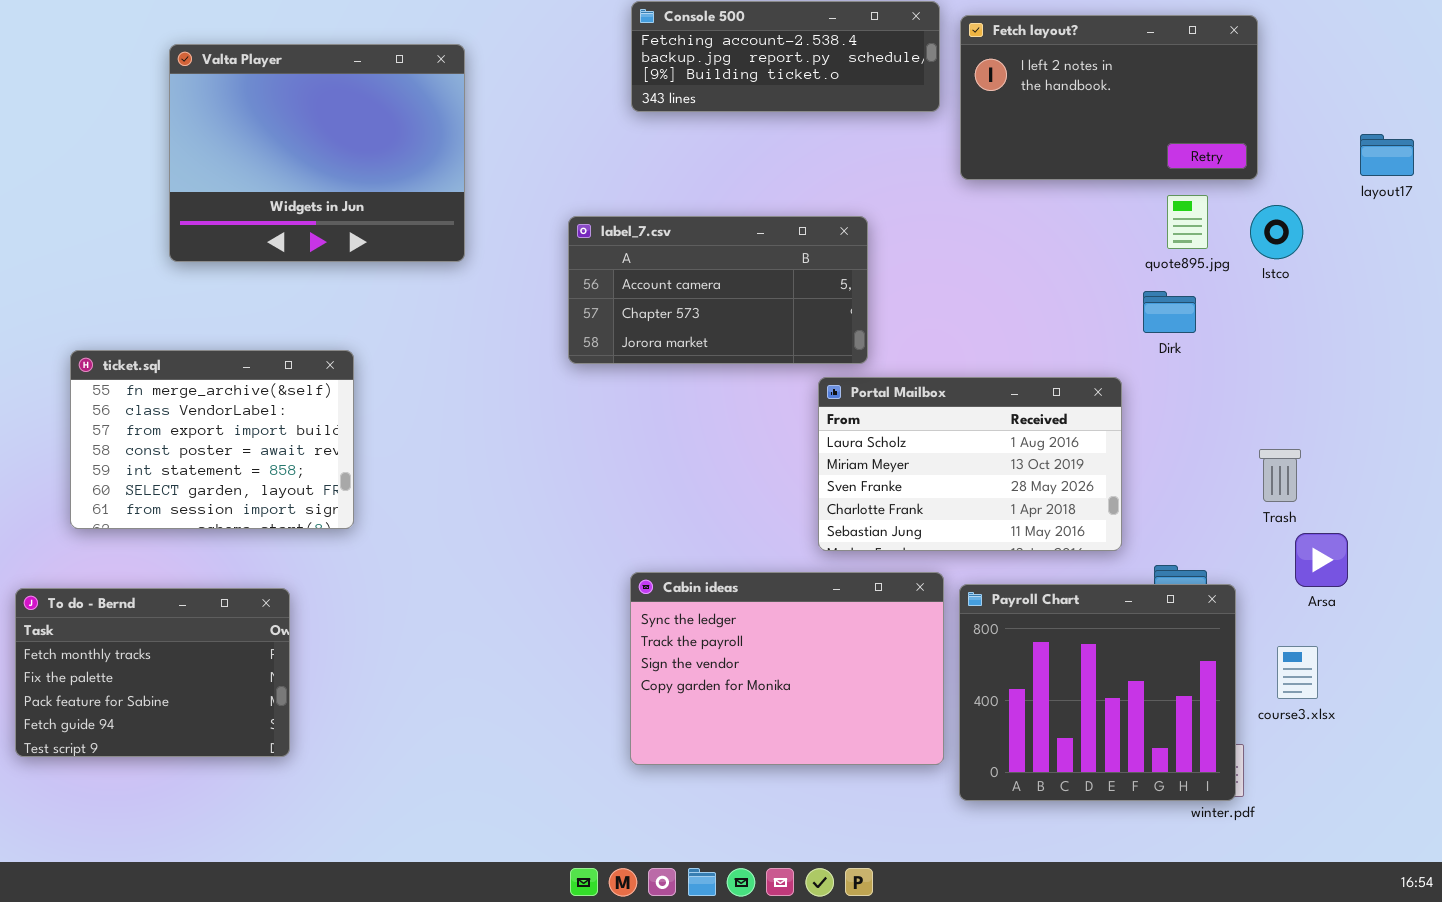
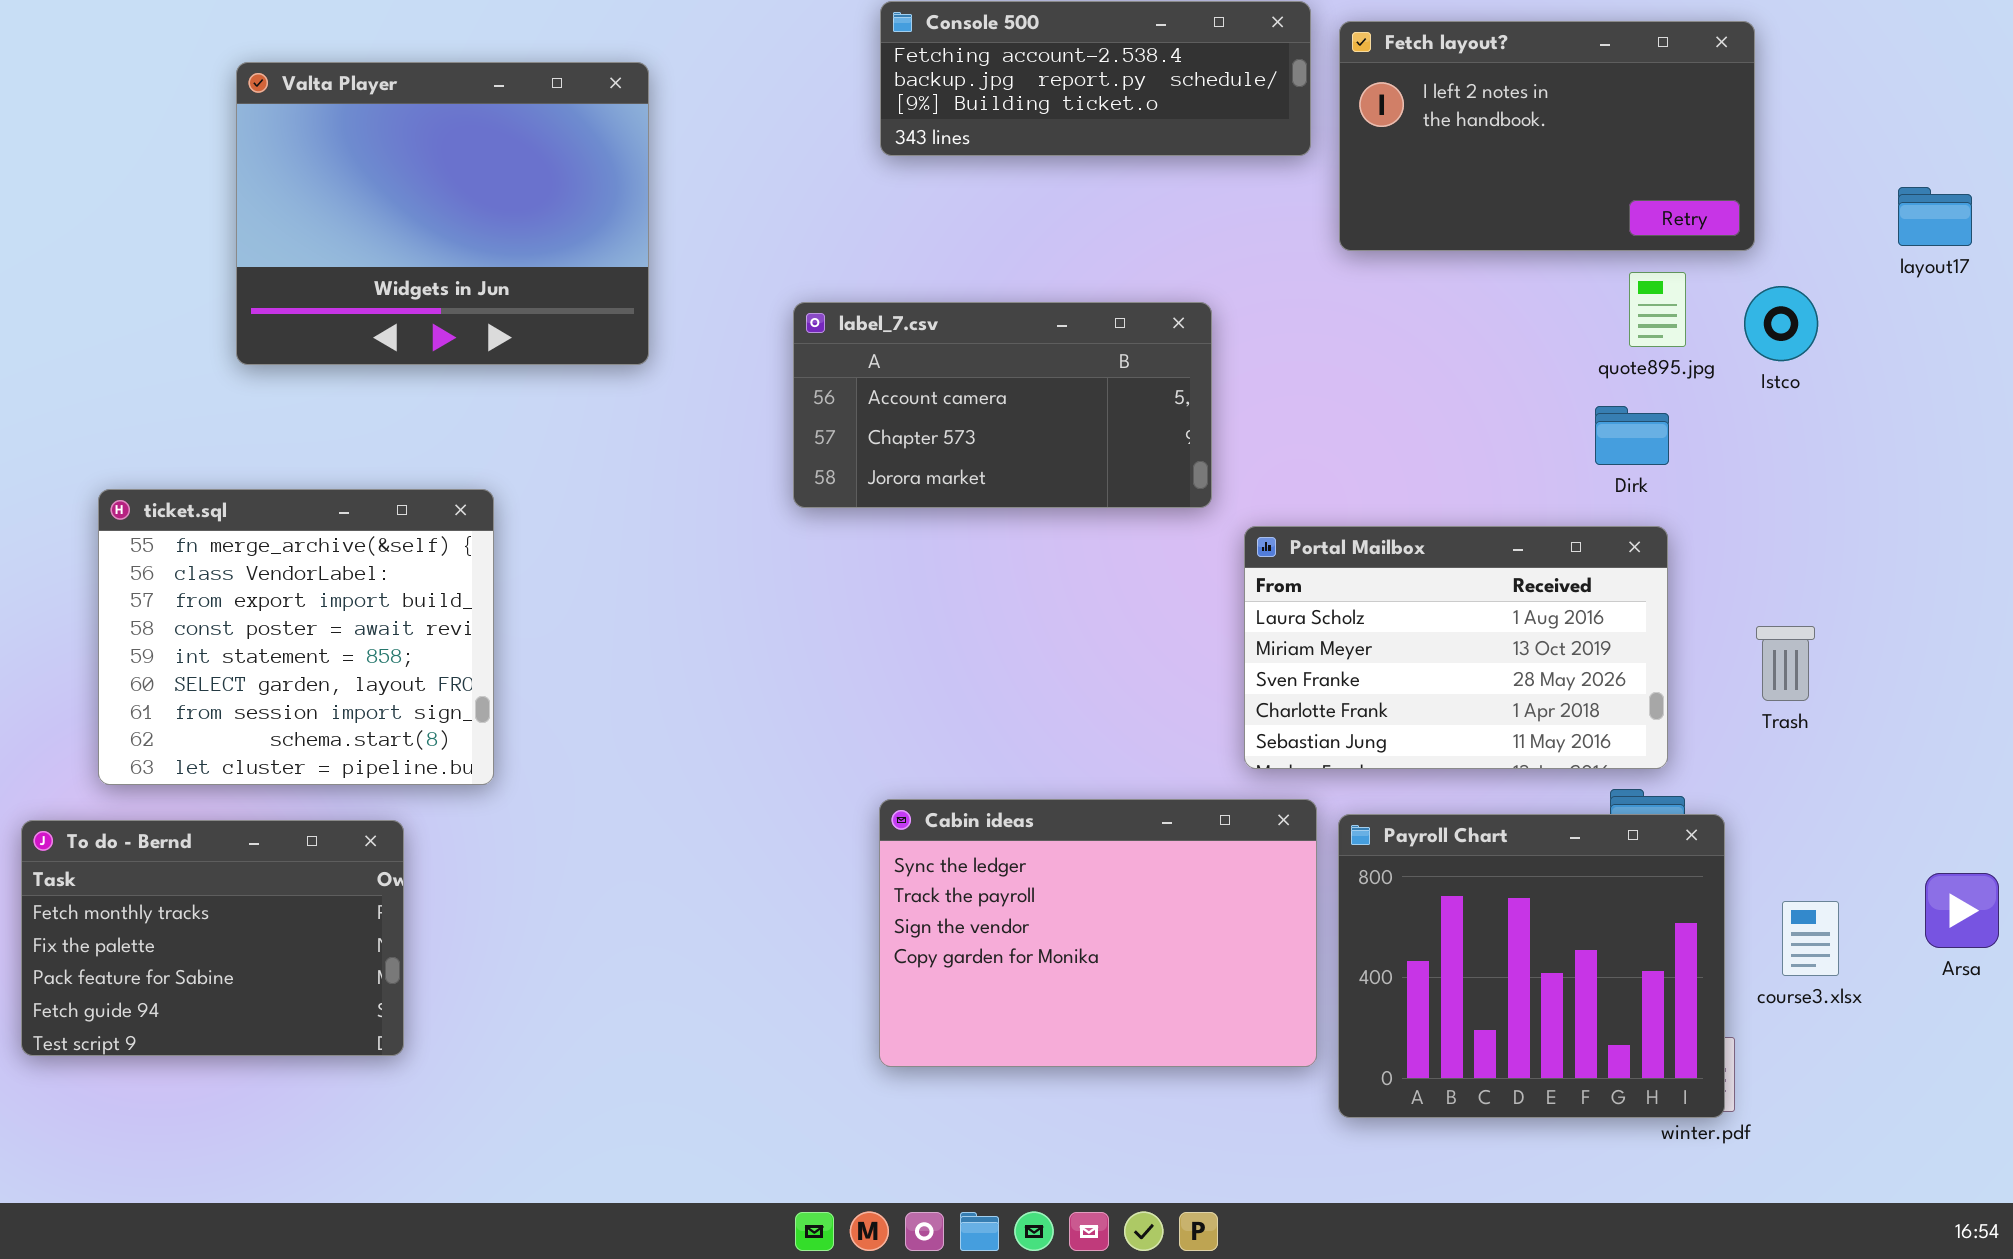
ticket.sql: [70,350,354,529] -> [98,489,494,785], resized
Portal Mailbox: [818,377,1122,551] -> [1244,526,1668,769], moved
Arsa: [1295,533,1348,587] -> [1925,873,1999,948], moved

